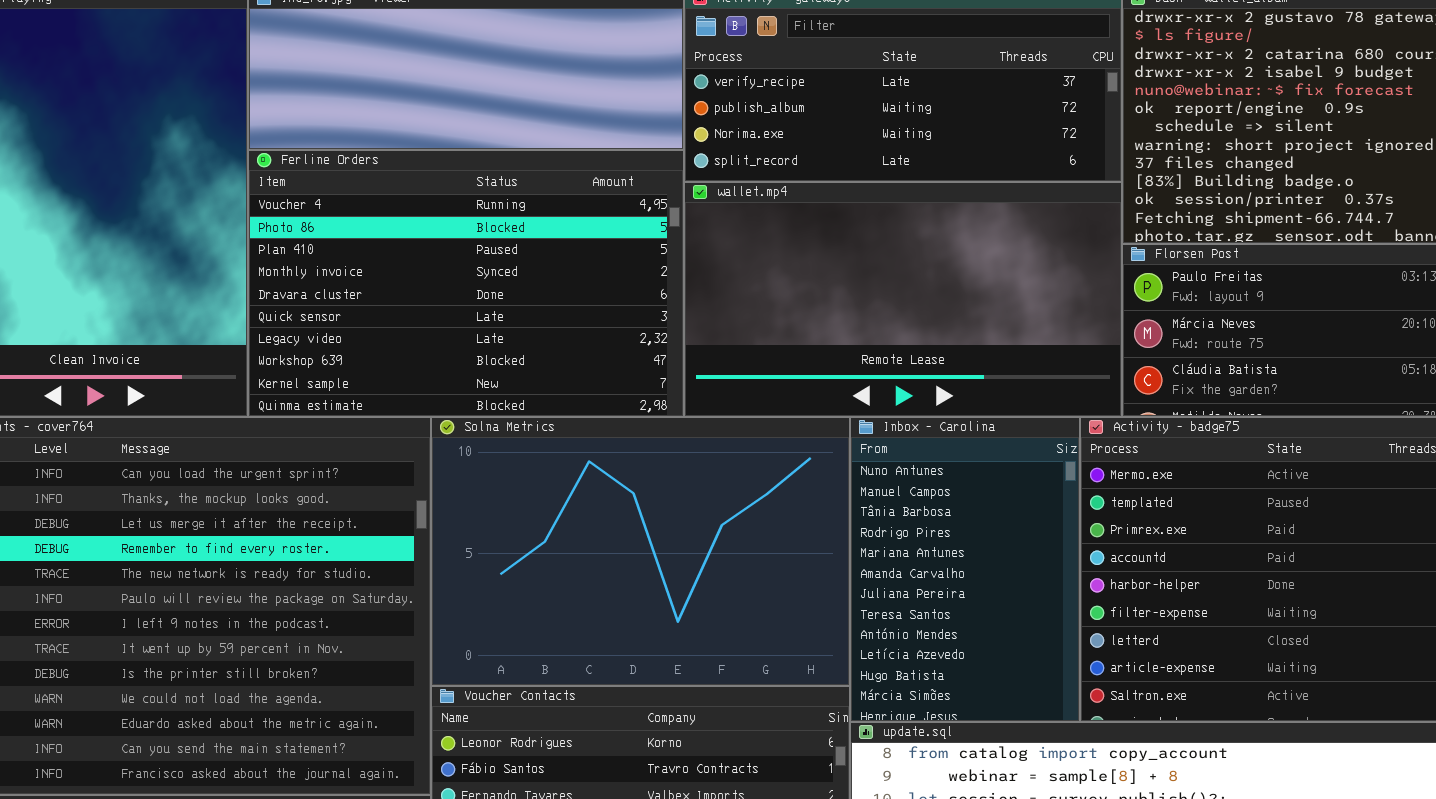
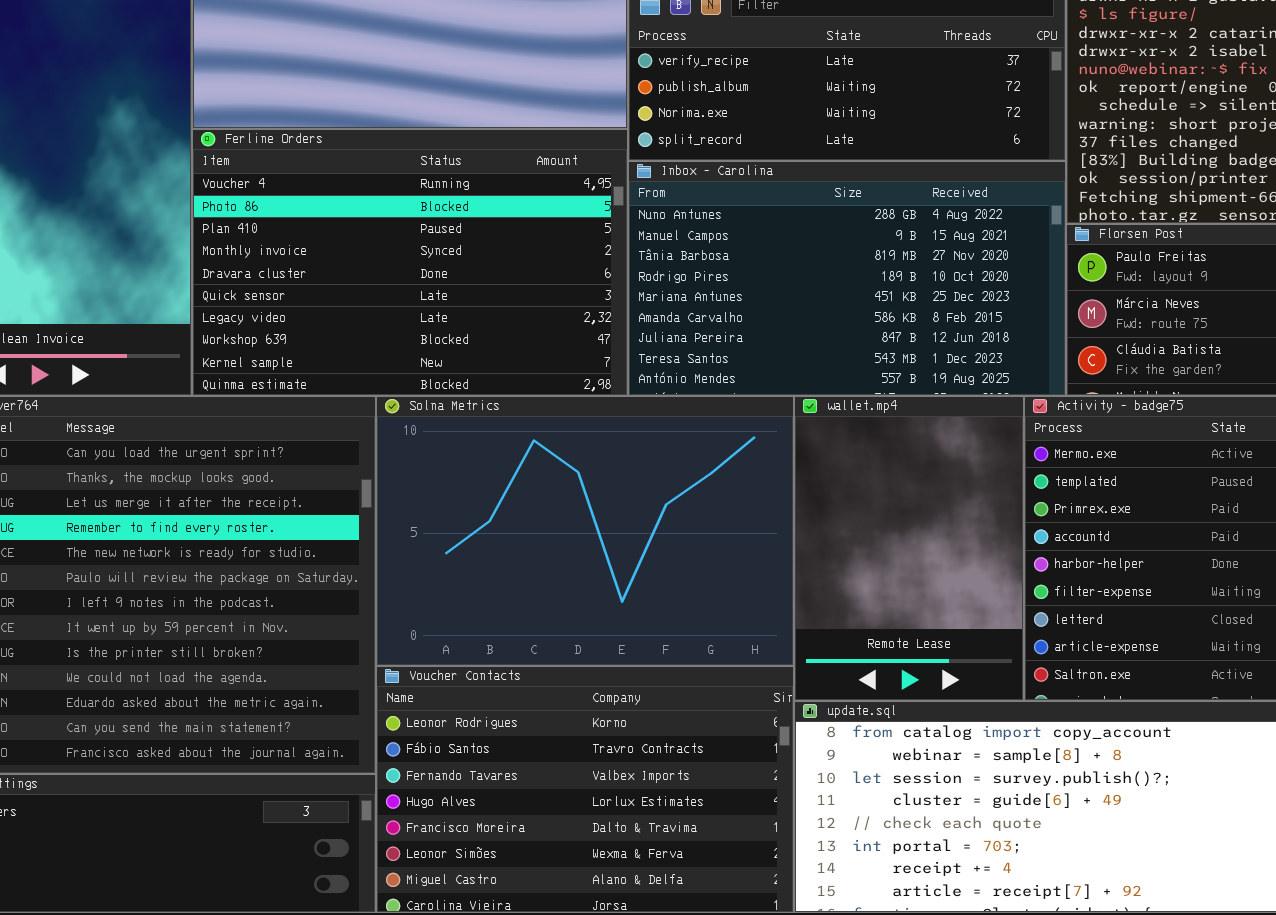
wallet.mp4: [684,182,1122,417] -> [794,396,1024,701], moved, resized
Inbox - Carolina: [850,417,1080,722] -> [628,161,1066,396], moved, resized

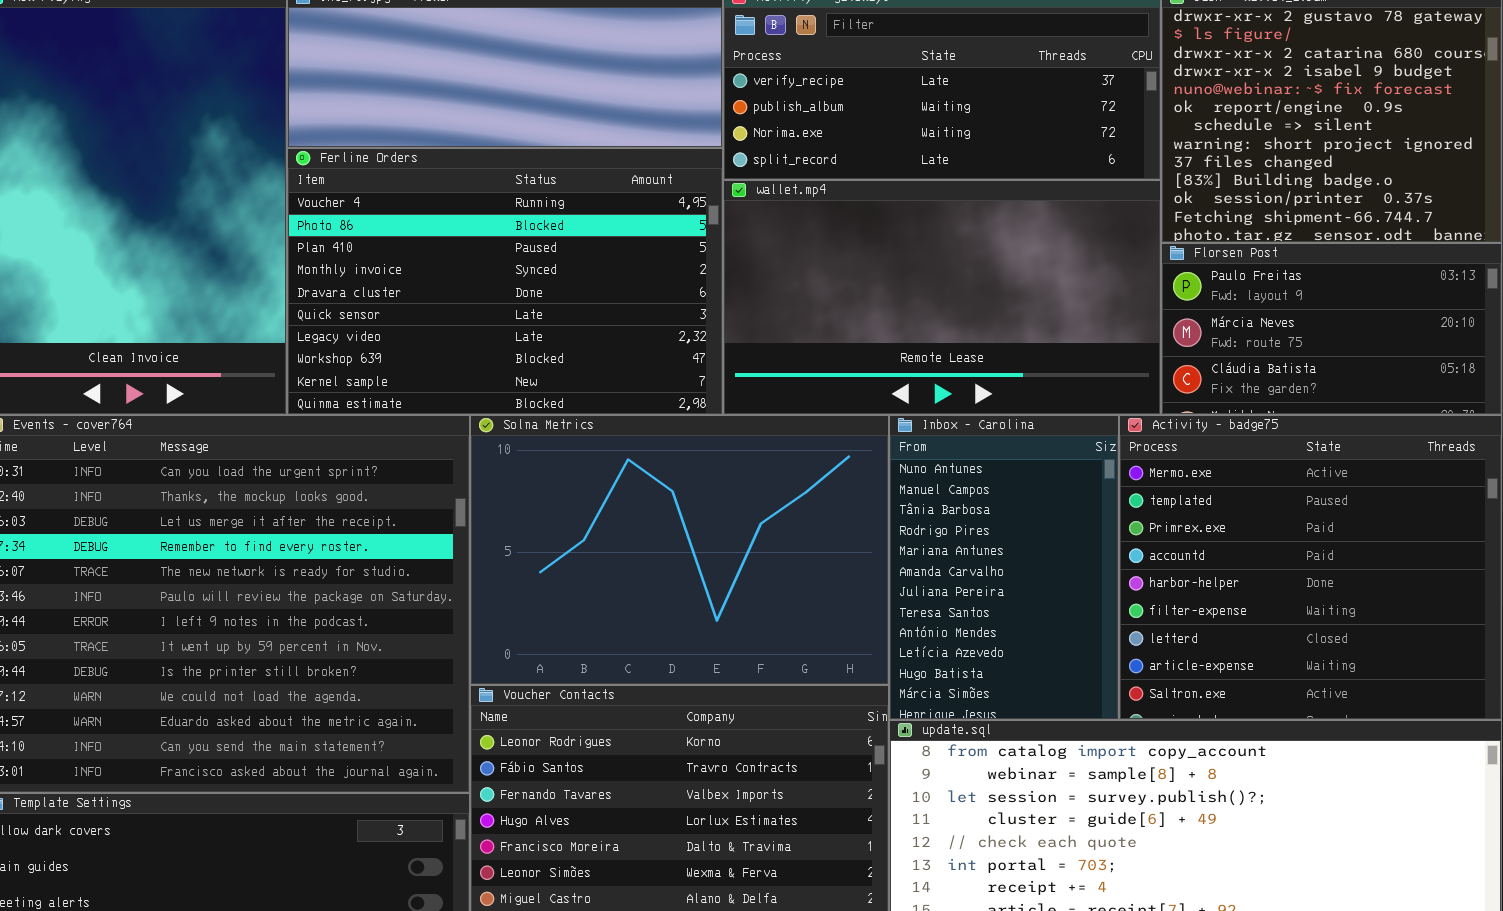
Inbox - Carolina: [628,161,1066,396] -> [889,415,1119,720], moved, resized
wallet.mp4: [794,396,1024,701] -> [723,180,1161,415], moved, resized

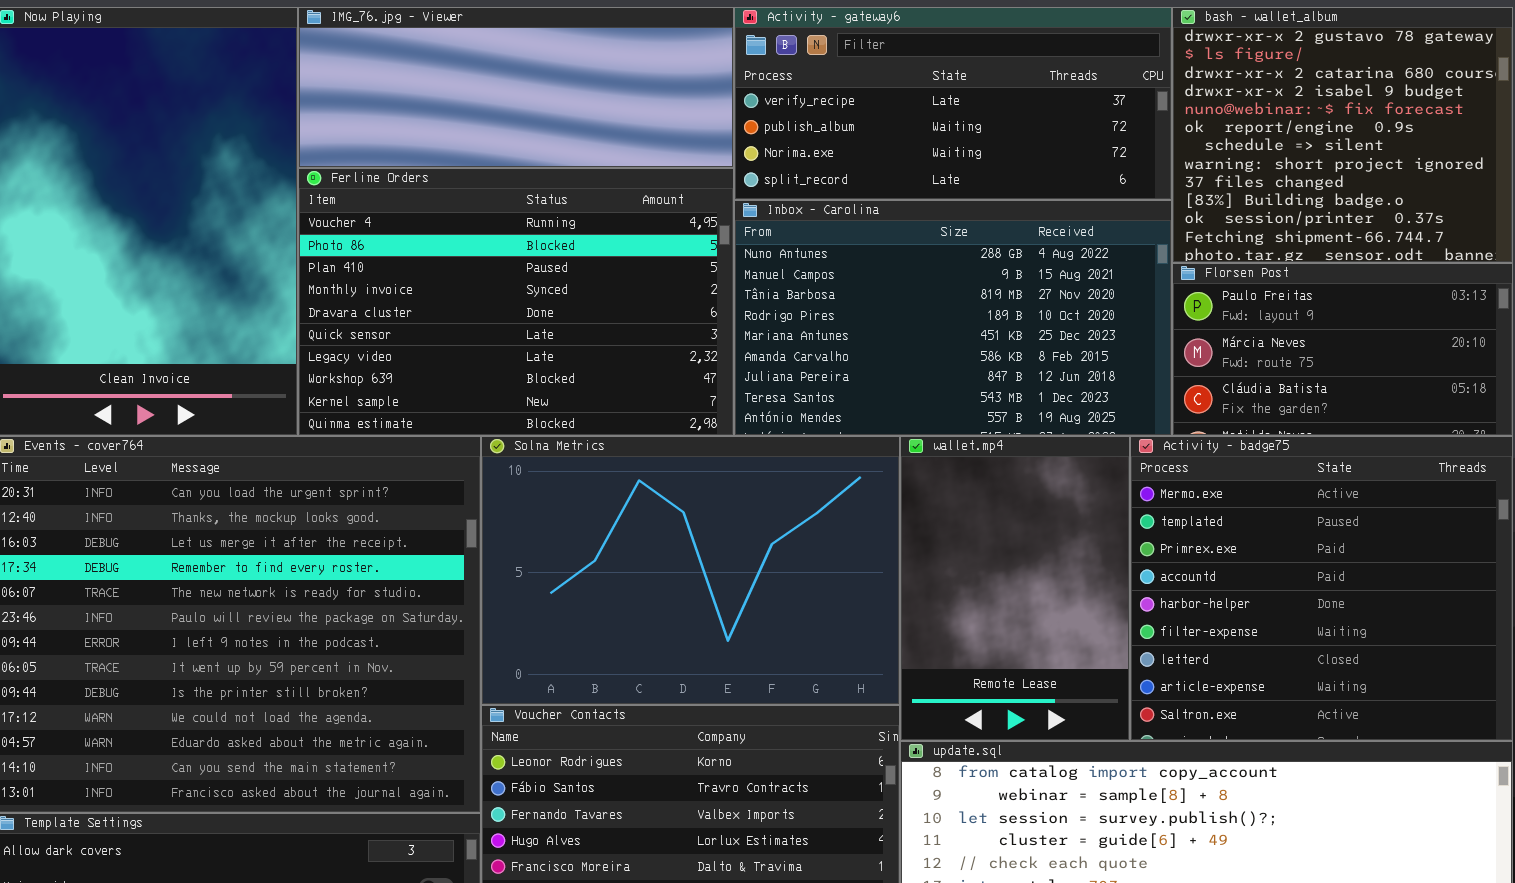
wallet.mp4: [723,180,1161,415] -> [900,436,1130,741], moved, resized
Inbox - Carolina: [889,415,1119,720] -> [734,200,1172,436], moved, resized

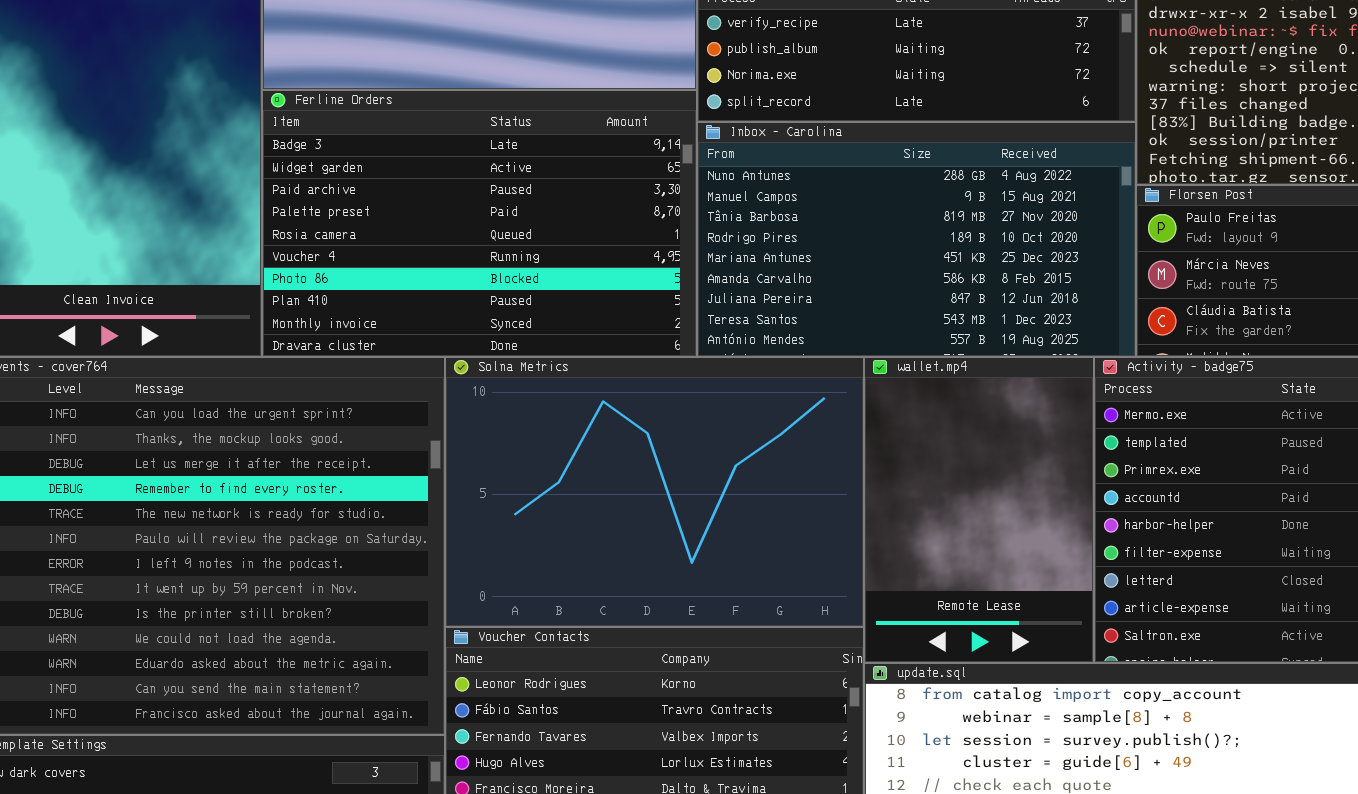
Ferline Orders: [298,168,734,436] -> [262,90,697,357], scrolled up 5 rows

